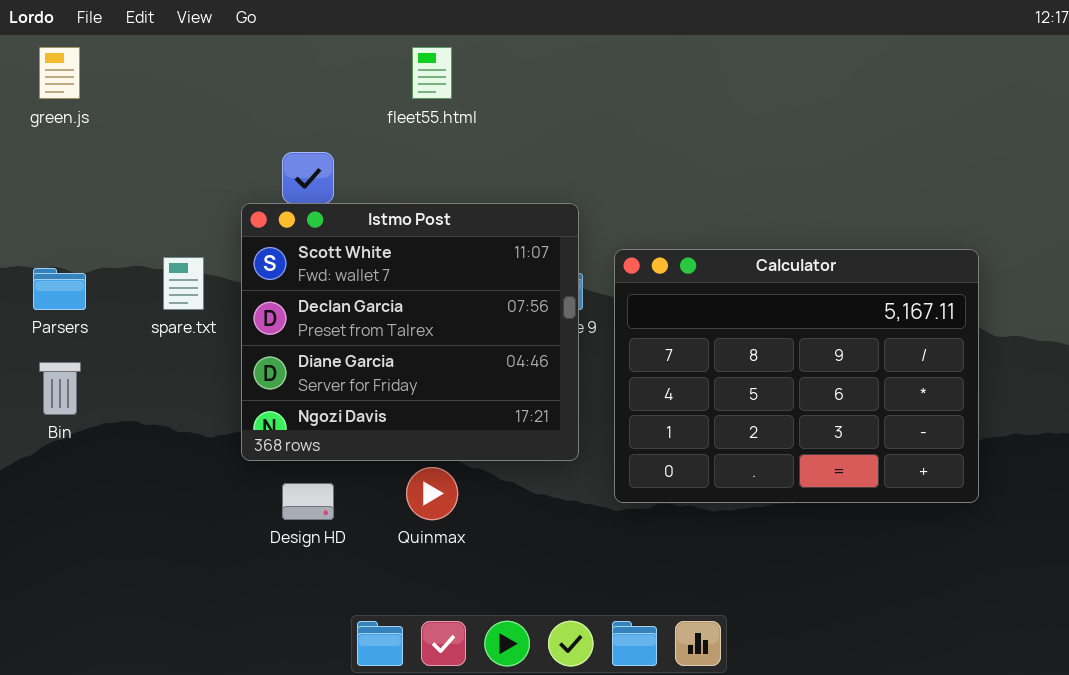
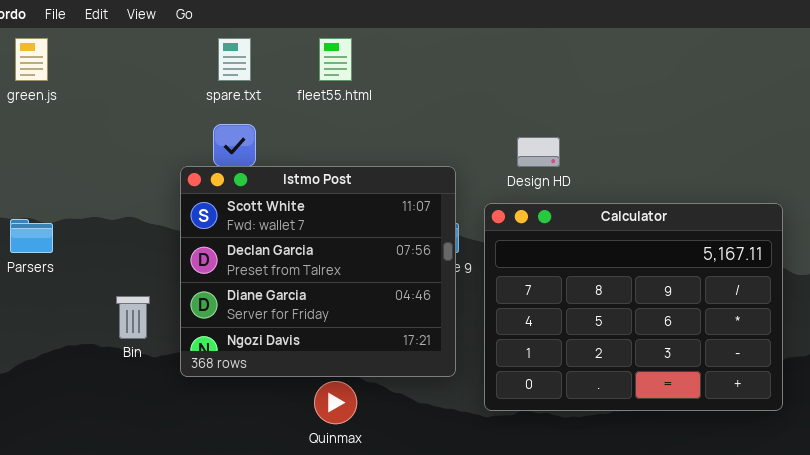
spare.txt: [163,257,204,310] -> [218,38,251,81], moved
Bin: [39,362,81,415] -> [116,296,150,339], moved
Design HD: [282,483,334,520] -> [517,137,560,167], moved

